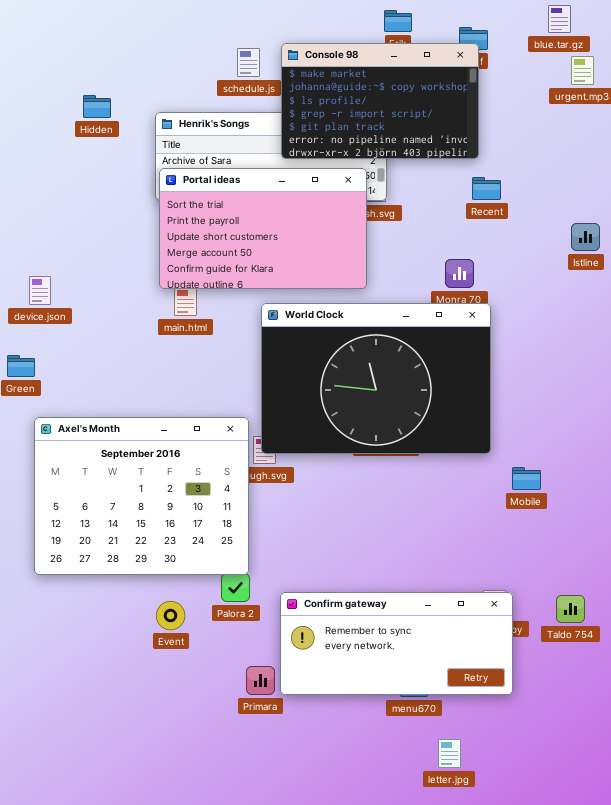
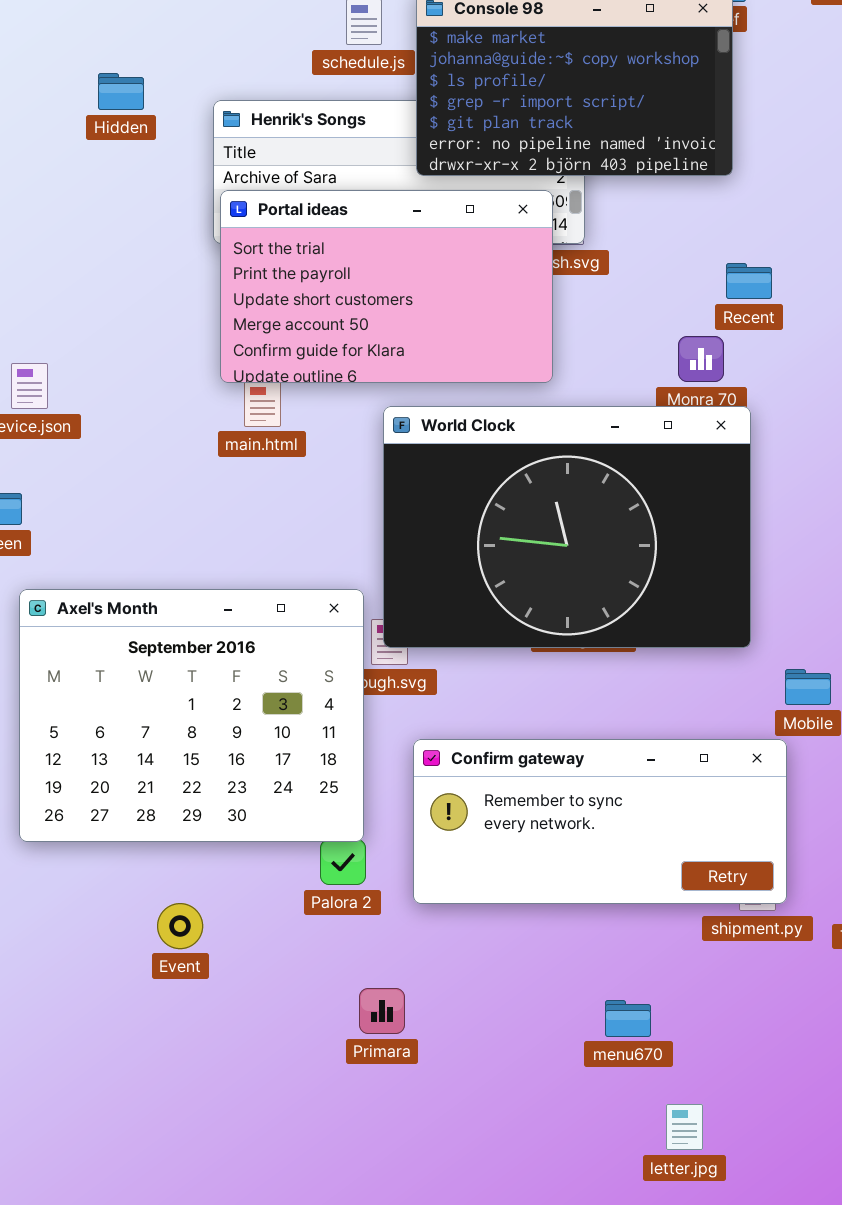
Recent: [472,177,501,200] -> [726,263,772,299], moved
Confirm gateway: [280,592,513,695] -> [413,739,787,904], moved
Event: [156,601,185,630] -> [157,903,203,949], moved

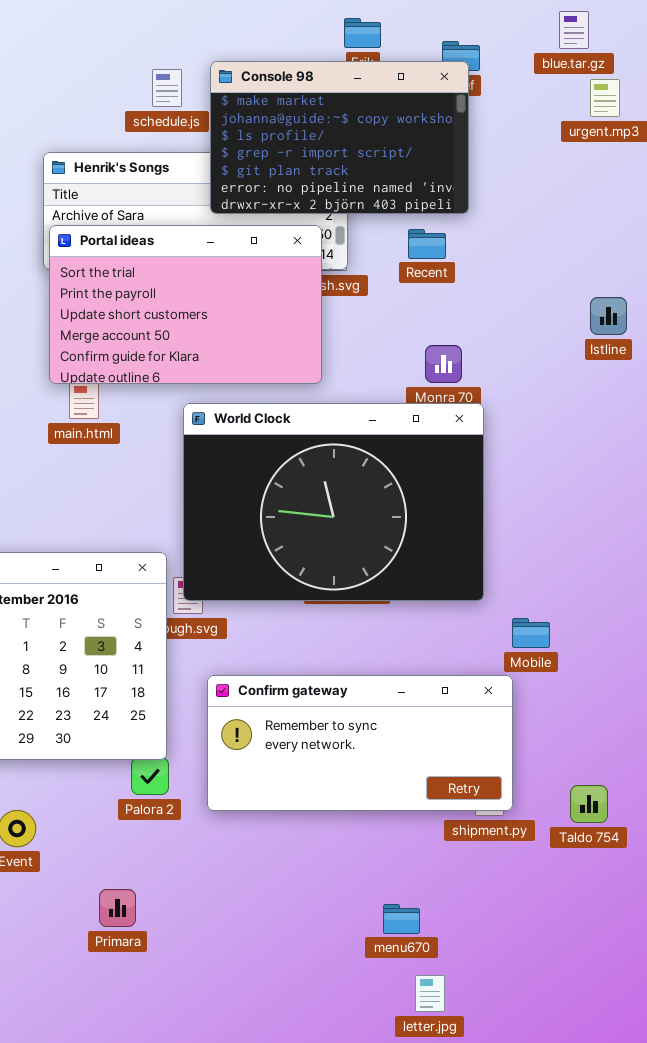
Recent: [726,263,772,299] -> [408,229,446,259], moved
Primara: [359,988,405,1034] -> [99,889,136,927], moved
menu670: [605,1000,651,1037] -> [383,904,420,934], moved

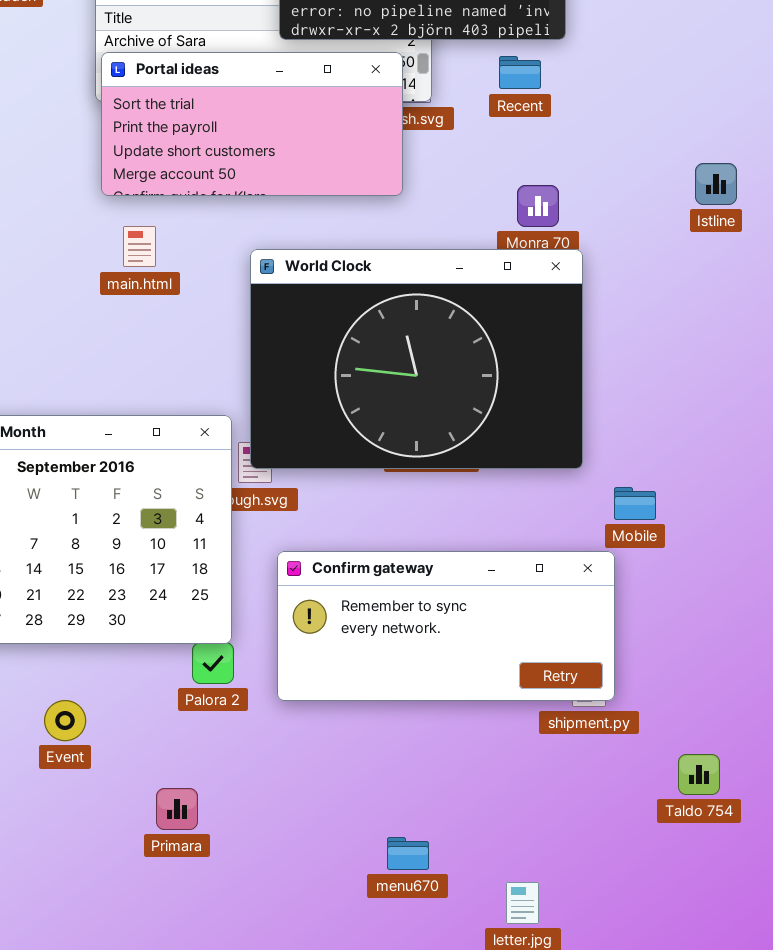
Portal ideas: [49,225,322,384] -> [101,52,403,196], resized
Istline: [590,297,627,335] -> [695,163,737,205], moved
Taldo 754: [570,785,608,823] -> [678,754,720,795], moved
menu670: [383,904,420,934] -> [387,837,429,870], moved

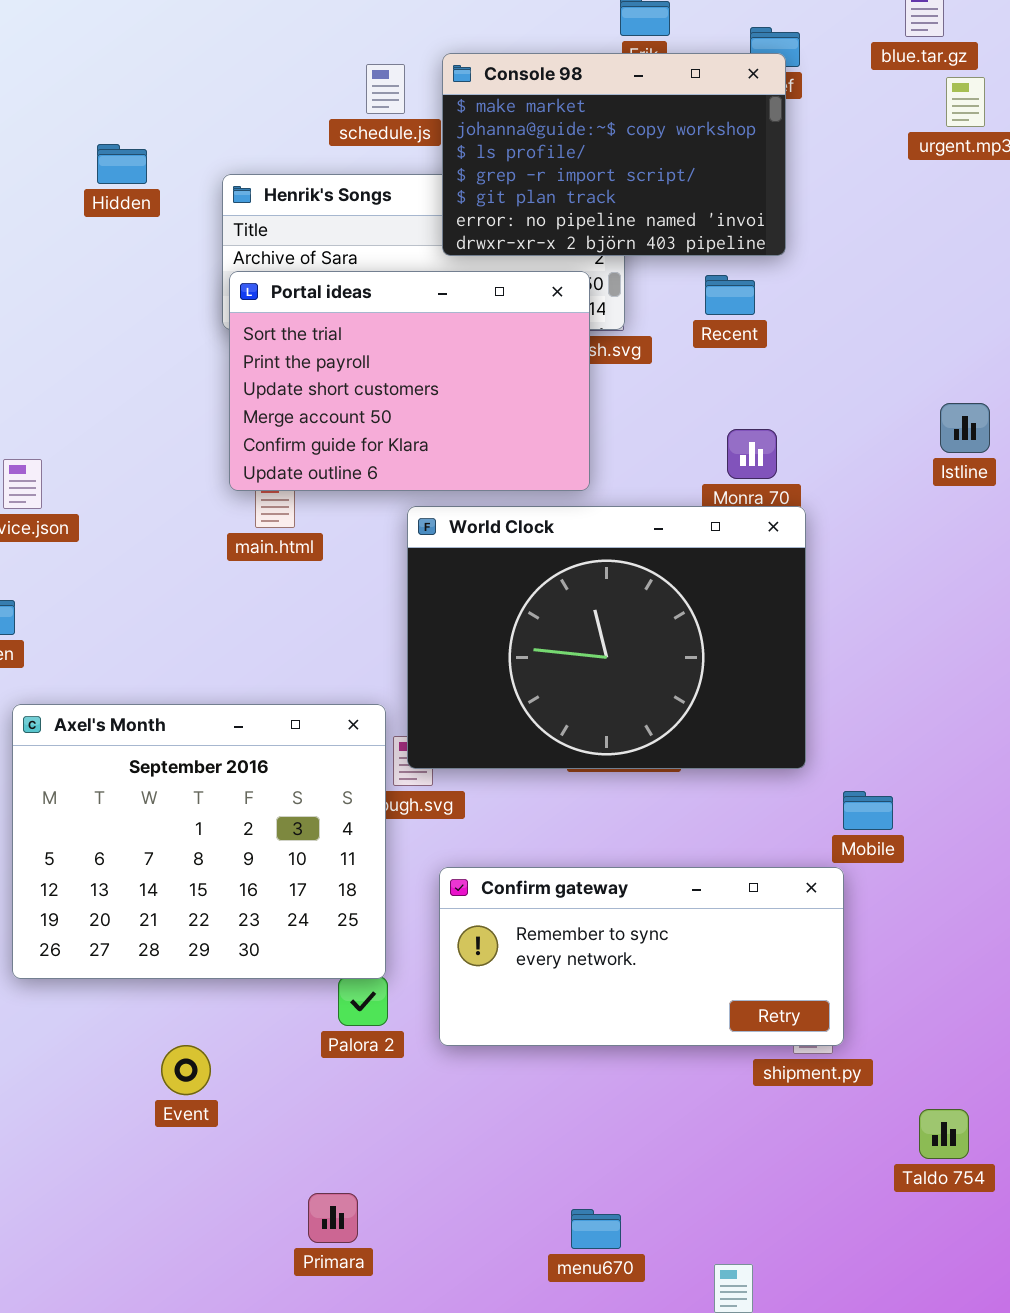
Portal ideas: [101,52,403,196] -> [229,271,590,491], resized
Primara: [156,788,198,830] -> [308,1193,358,1243], moved

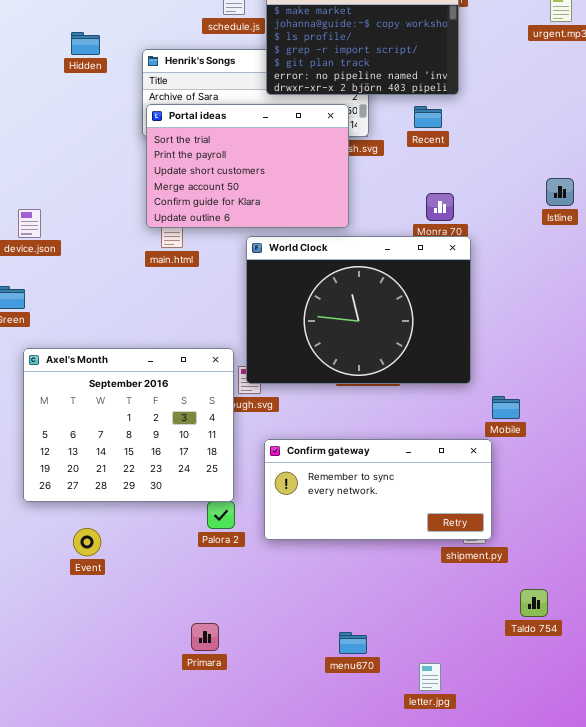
Event: [161,1045,211,1095] -> [73,528,101,556], moved
Taldo 754: [919,1109,969,1159] -> [520,589,548,617], moved

